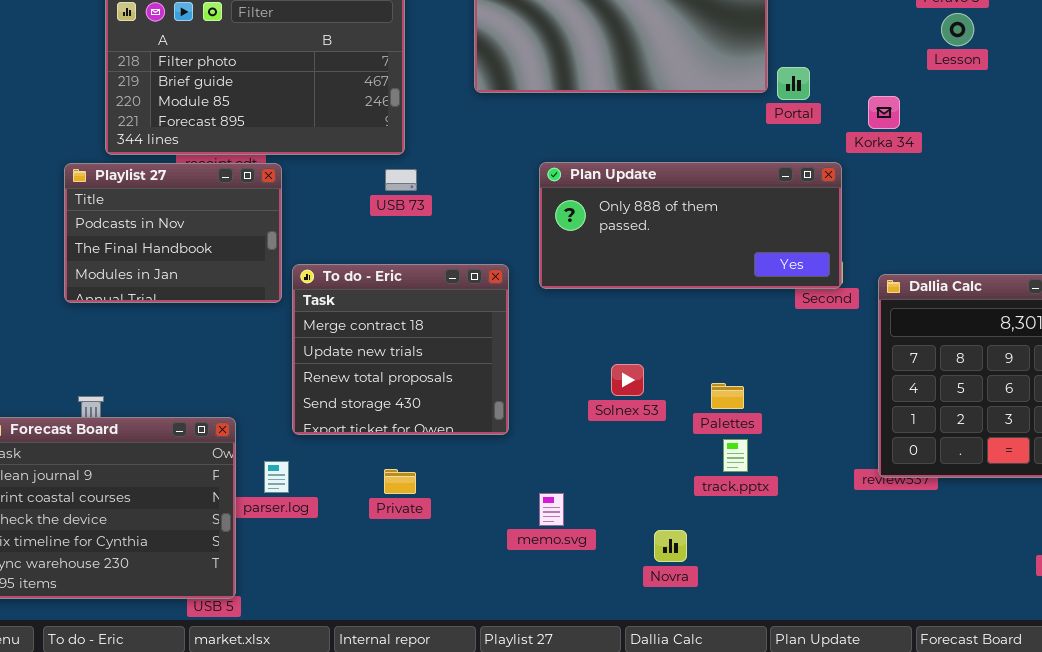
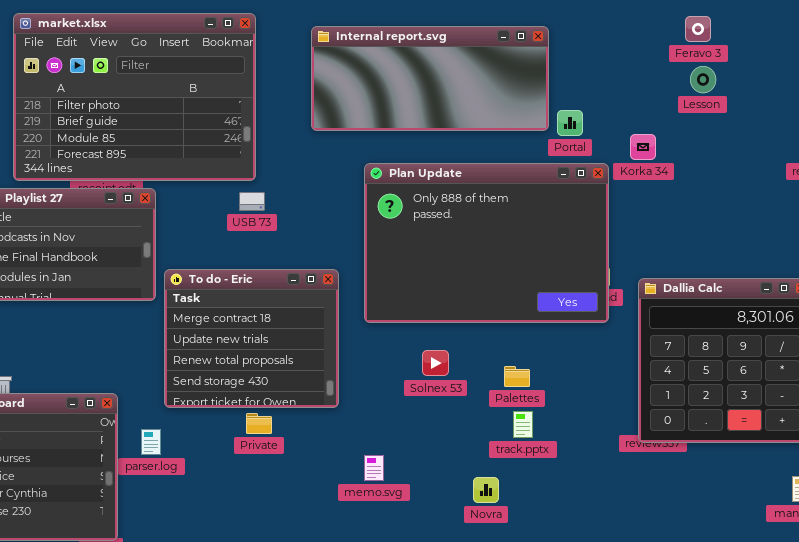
Plan Update: [539,162,842,289] -> [364,163,609,323], moved, resized
Private: [384,469,416,494] -> [246,413,272,434], moved
Novra: [654,530,687,562] -> [473,477,499,503], moved

